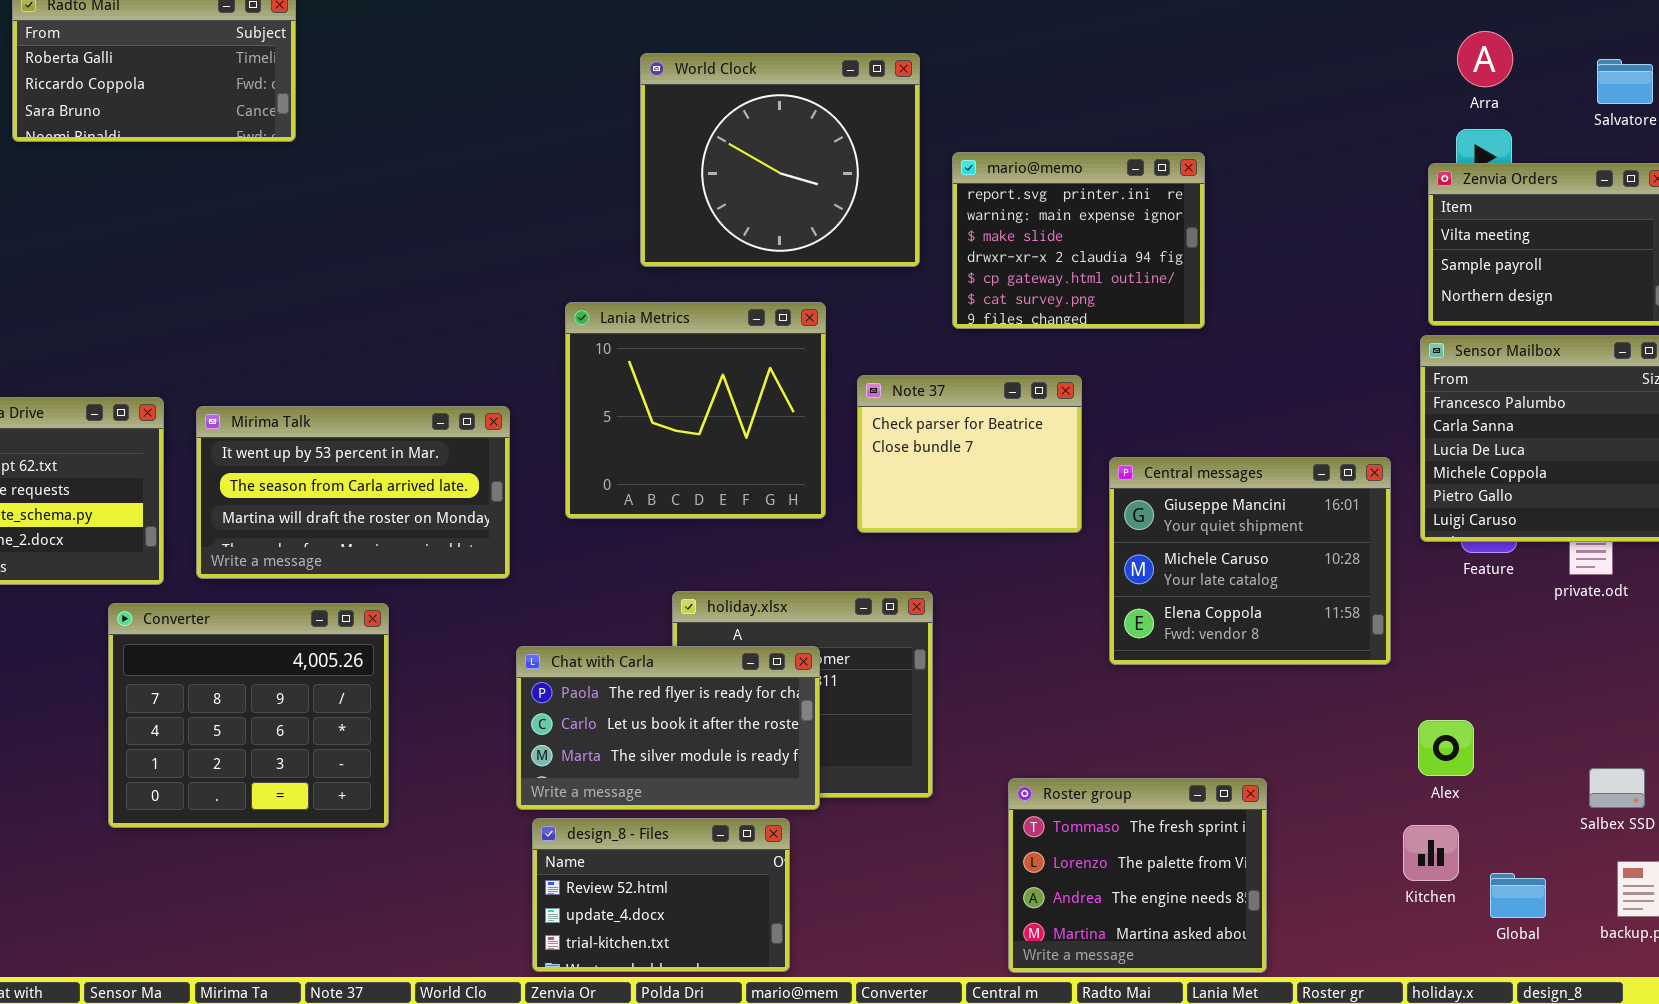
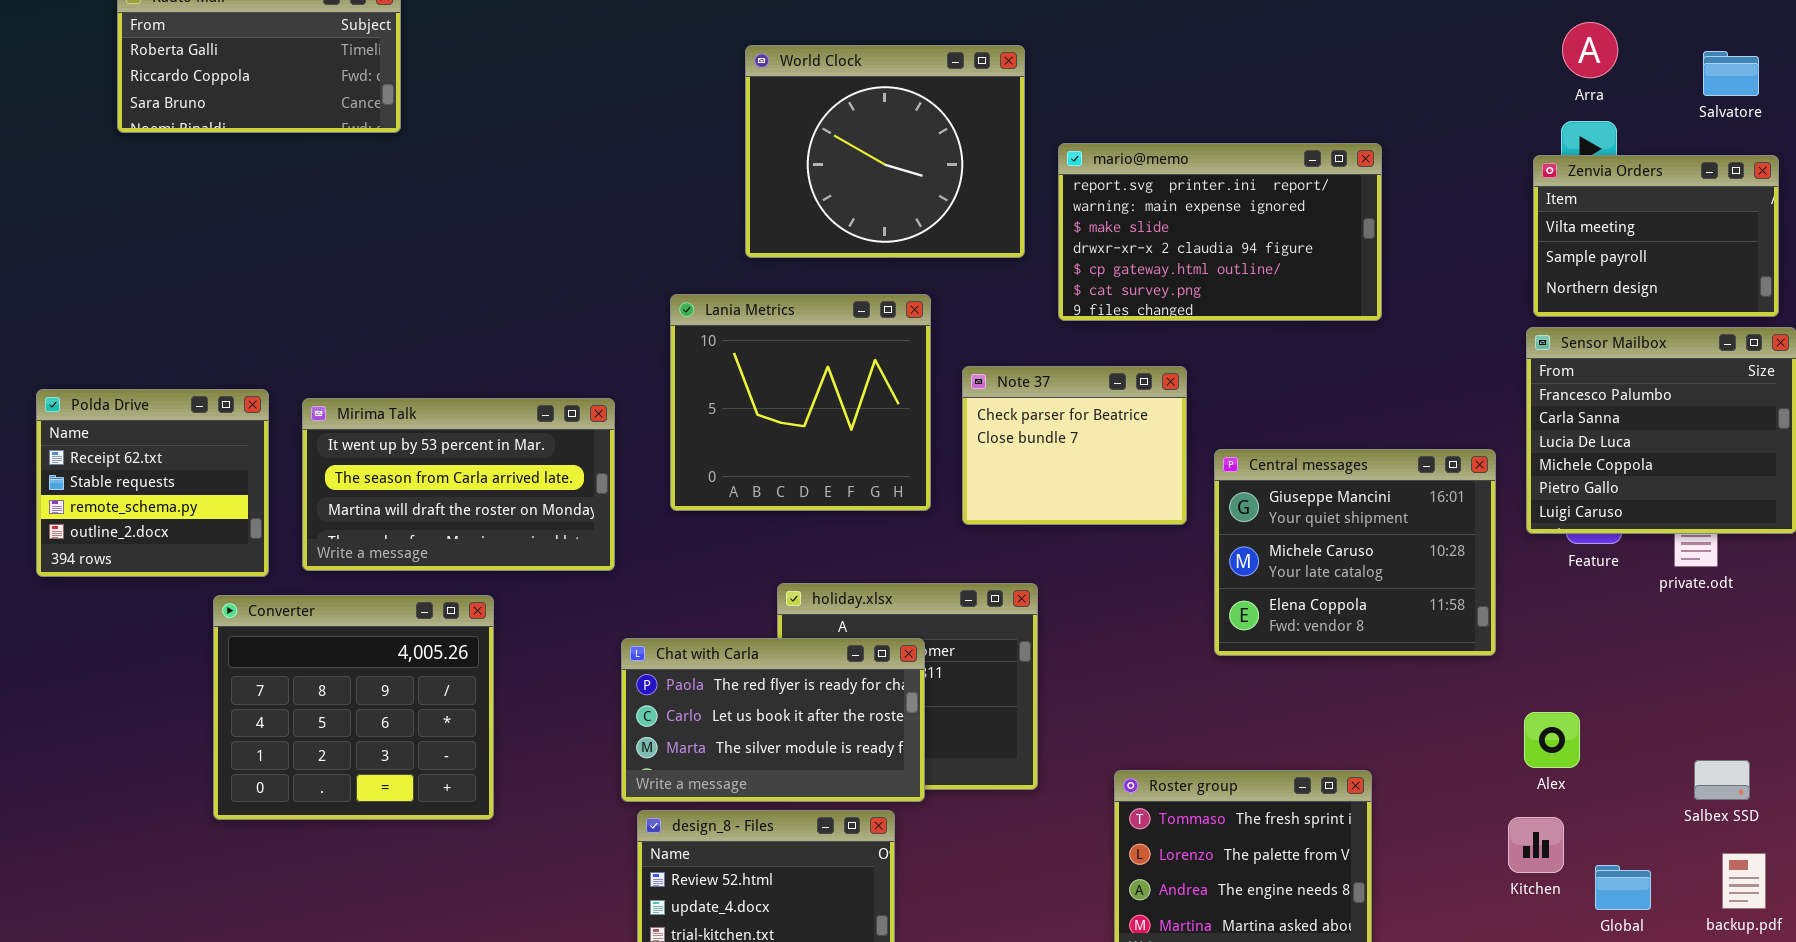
mario@memo: [952,152,1205,329] -> [1058,143,1382,321], resized

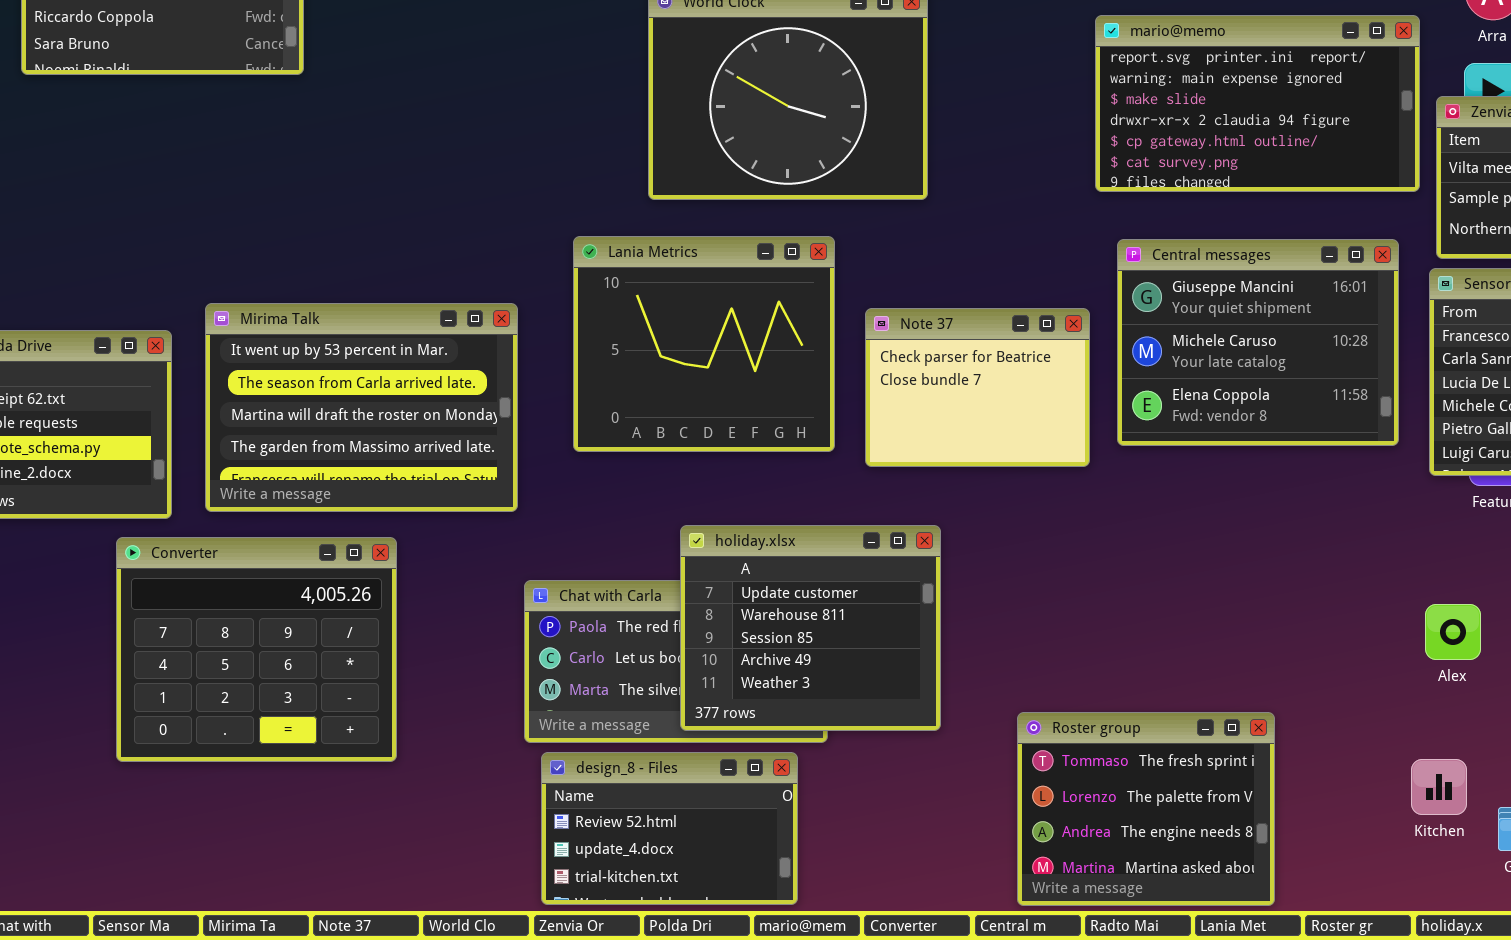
mario@memo: [1058,143,1382,321] -> [1095,15,1420,192], moved
Mirima Talk: [302,398,615,571] -> [205,303,518,512], resized
Central messages: [1214,449,1496,656] -> [1117,239,1399,446], moved
holiday.xlsx: [777,583,1038,790] -> [680,525,941,731], raised
Alex: [1524,712,1580,768] -> [1425,604,1481,660], moved

